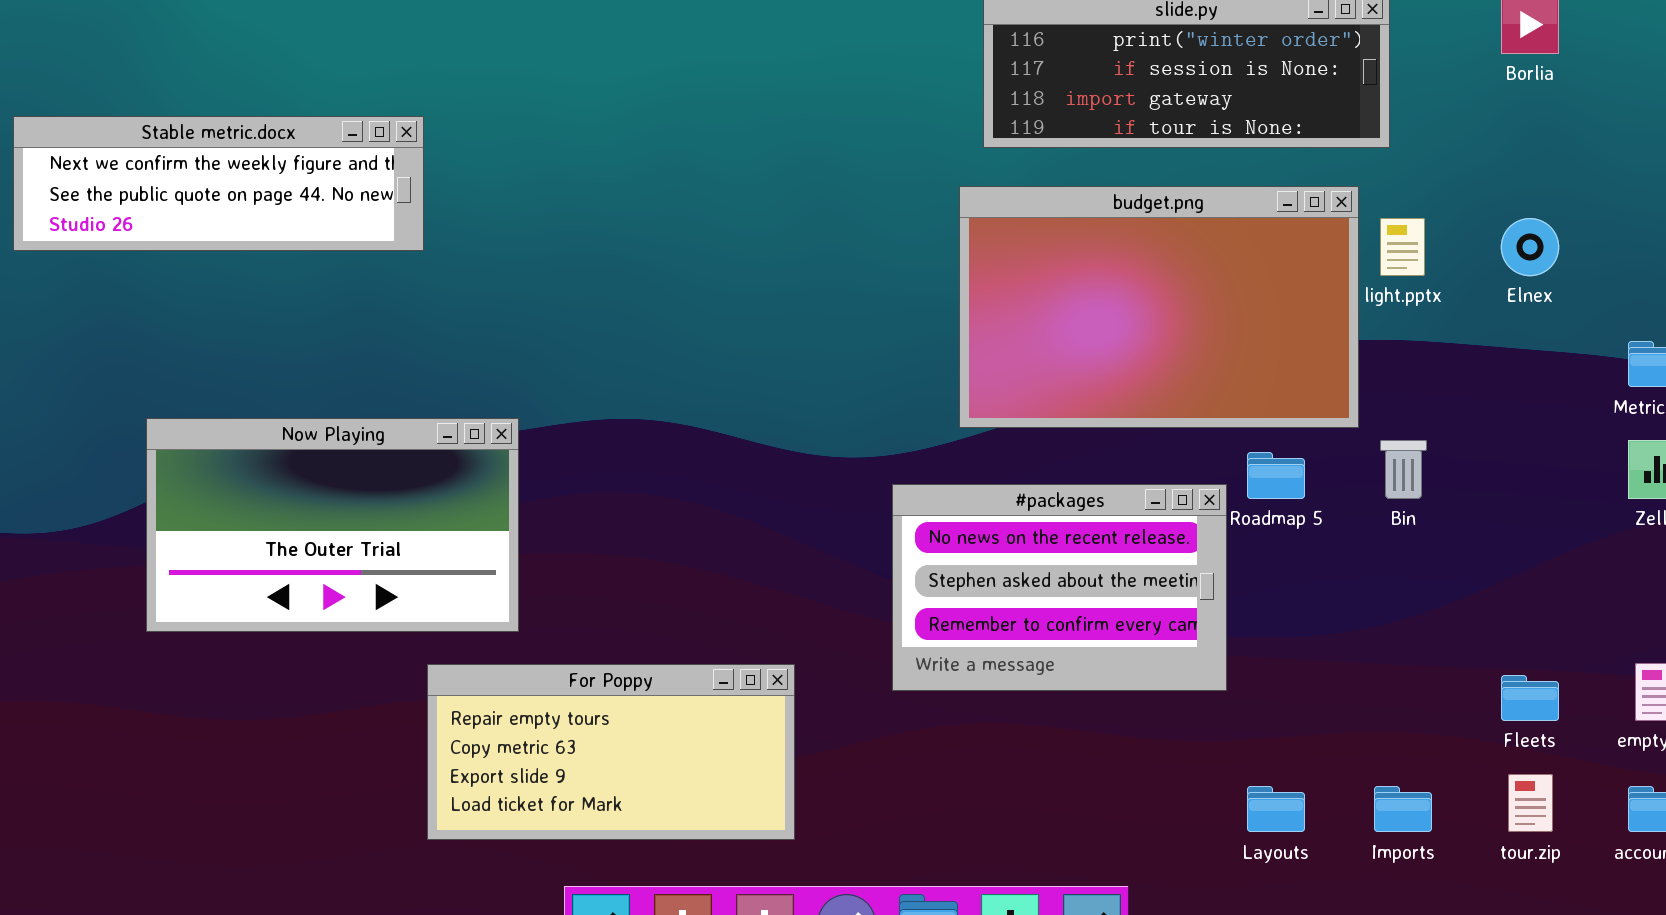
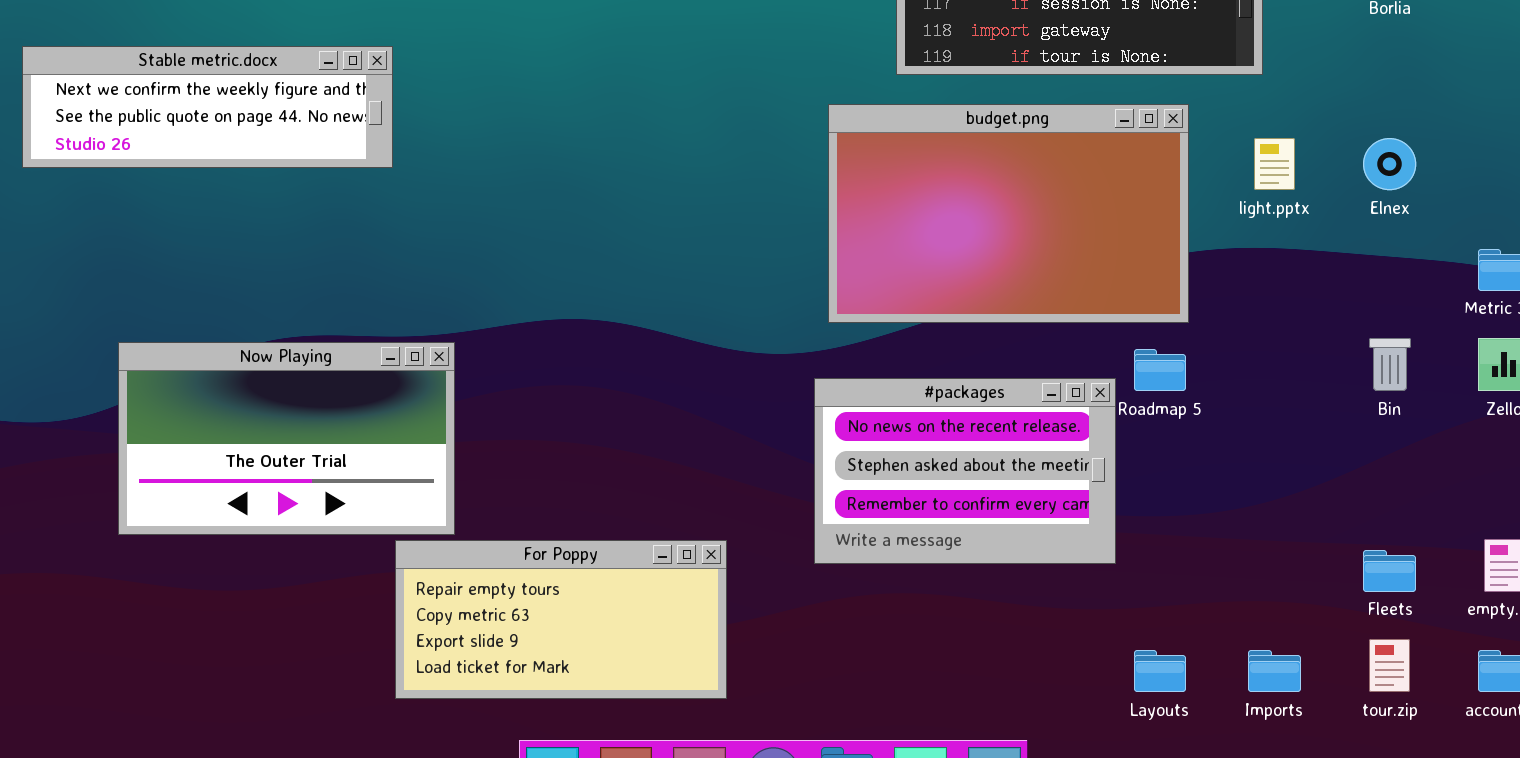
budget.png: [959,186,1359,428] -> [828,104,1189,323], moved
Now Playing: [146,418,519,632] -> [118,342,455,535], moved
Bin: [1380,440,1427,499] -> [1369,338,1411,391], moved

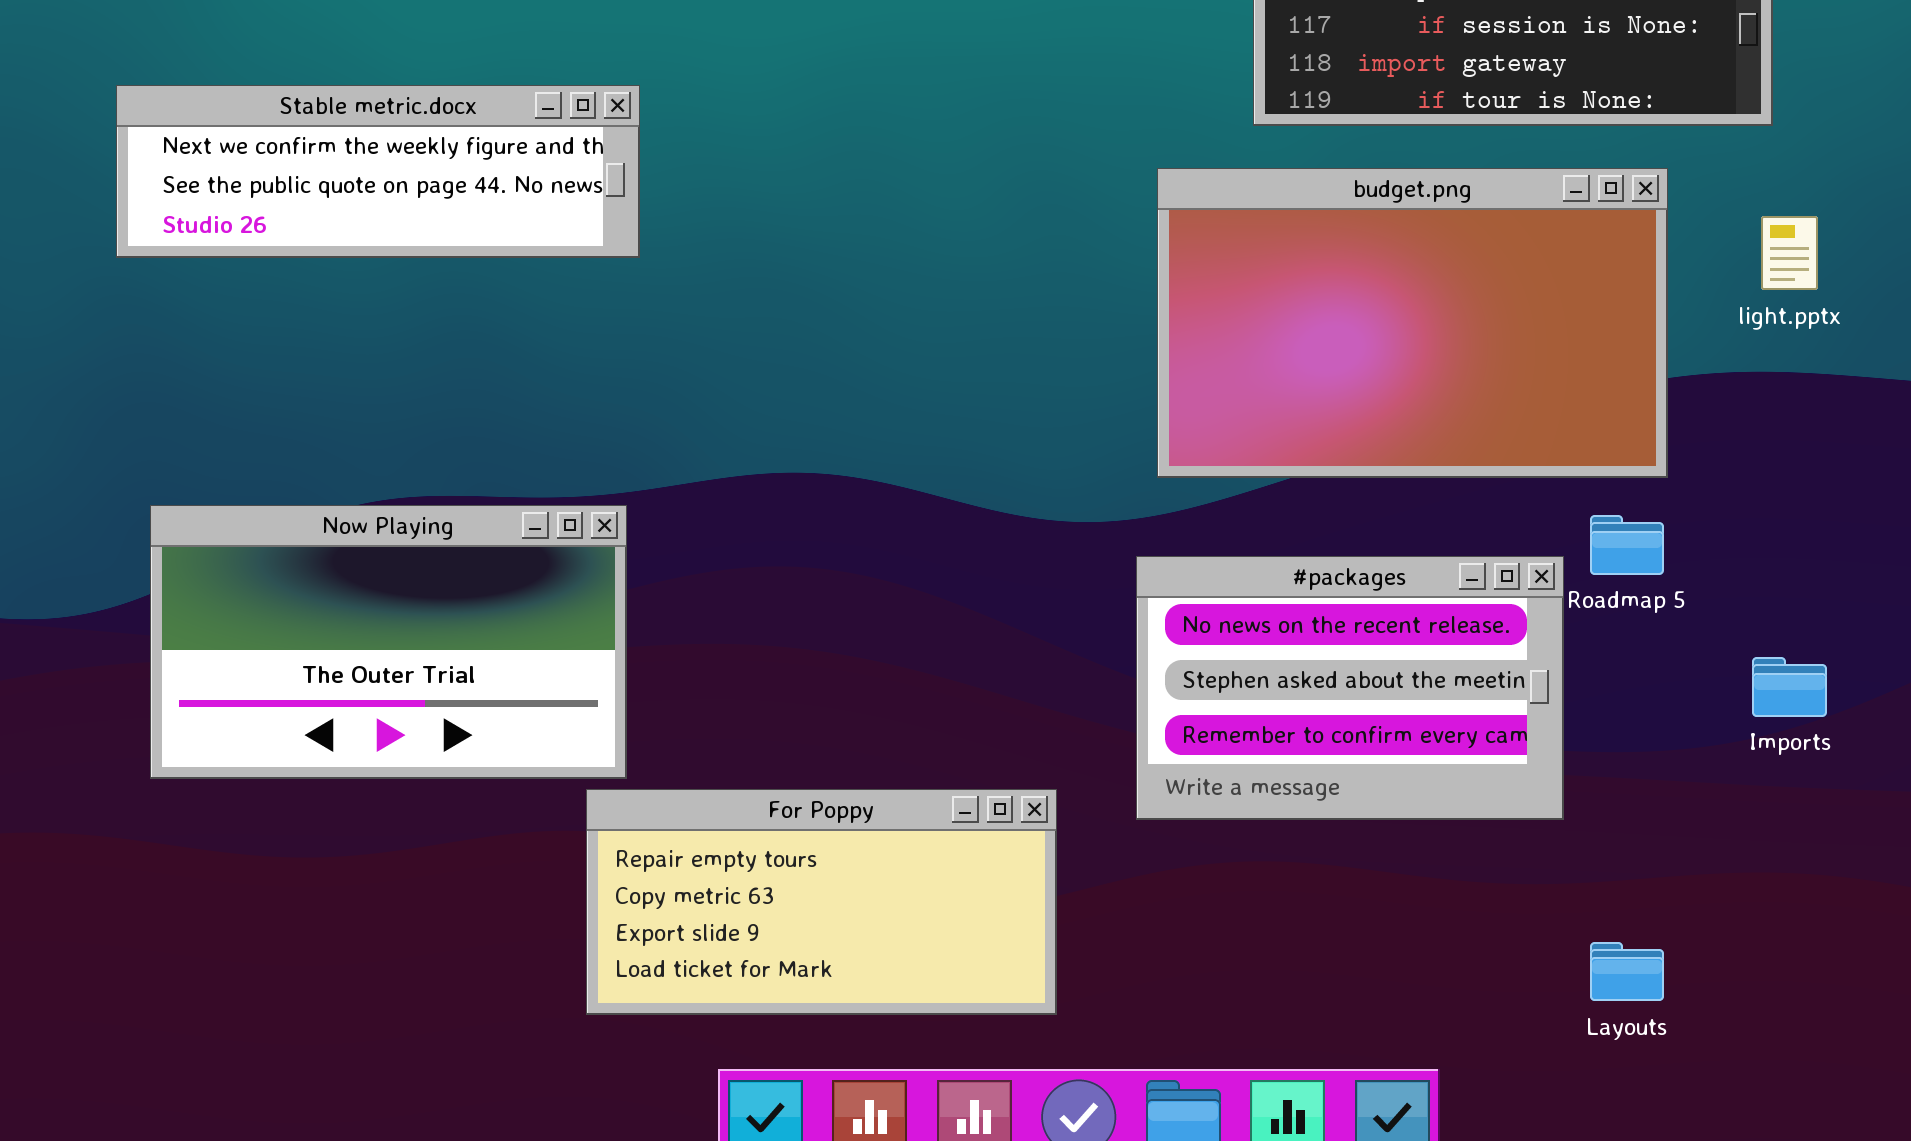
Stable metric.docx: [22,46,393,168] -> [116,85,640,258], moved
For Poppy: [395,540,727,699] -> [586,789,1057,1015], moved
Imports: [1248,650,1301,692] -> [1752,657,1827,717], moved

